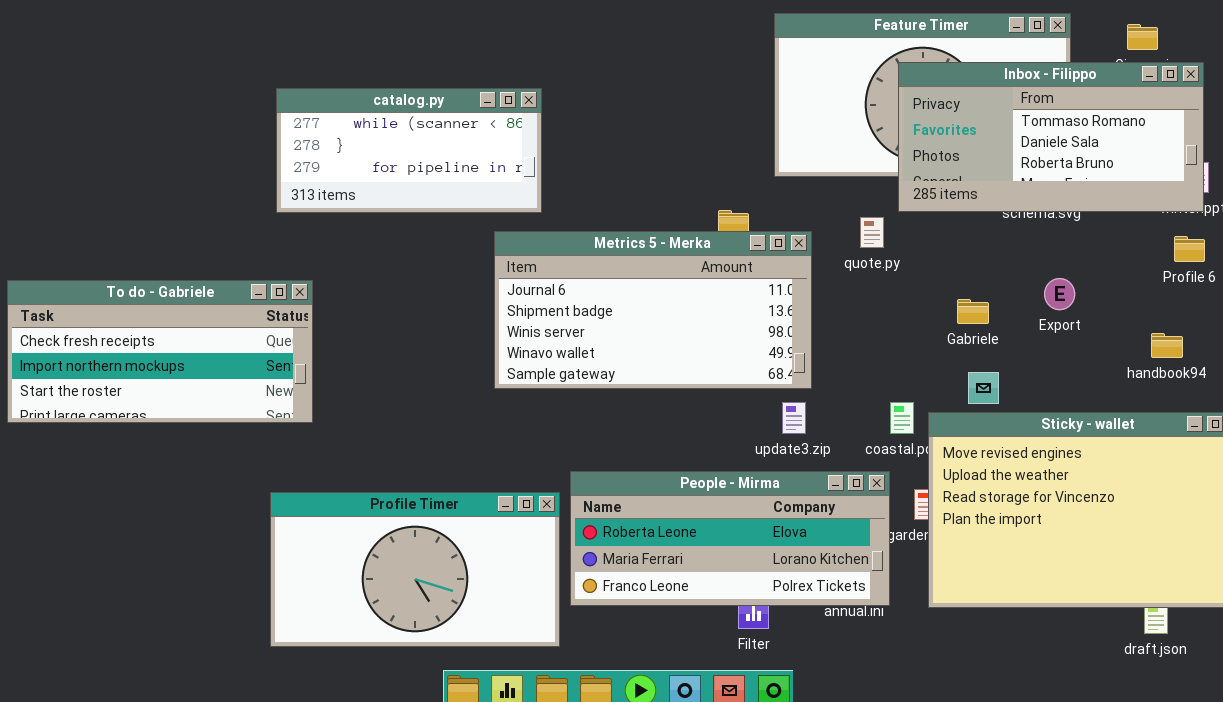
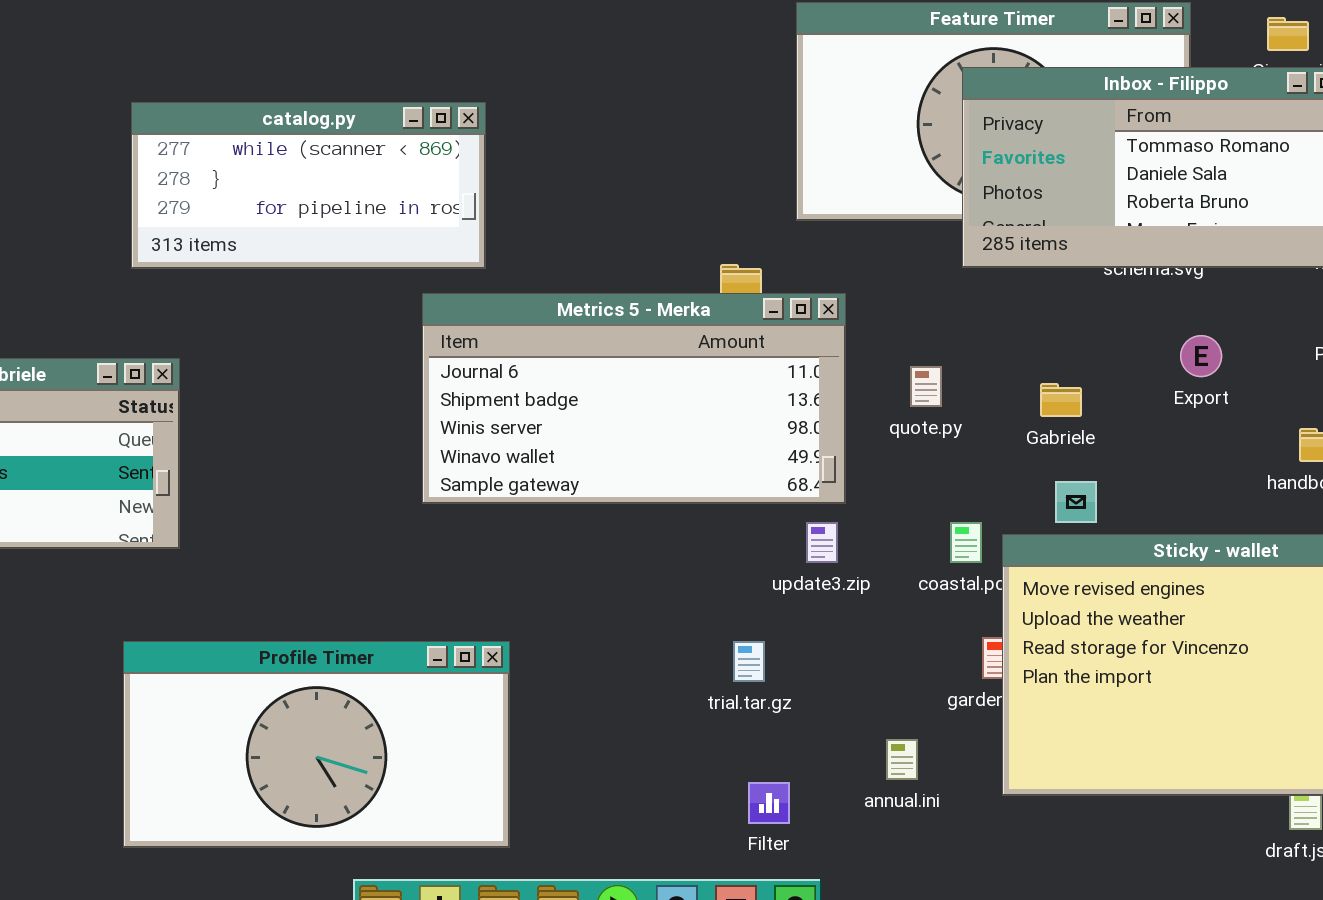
quote.py: [860,217,884,248] -> [910,366,942,407], moved
Export: [1044,278,1075,310] -> [1180,335,1222,377], moved
People - Mirma: [570,471,890,606] -> none, closed

